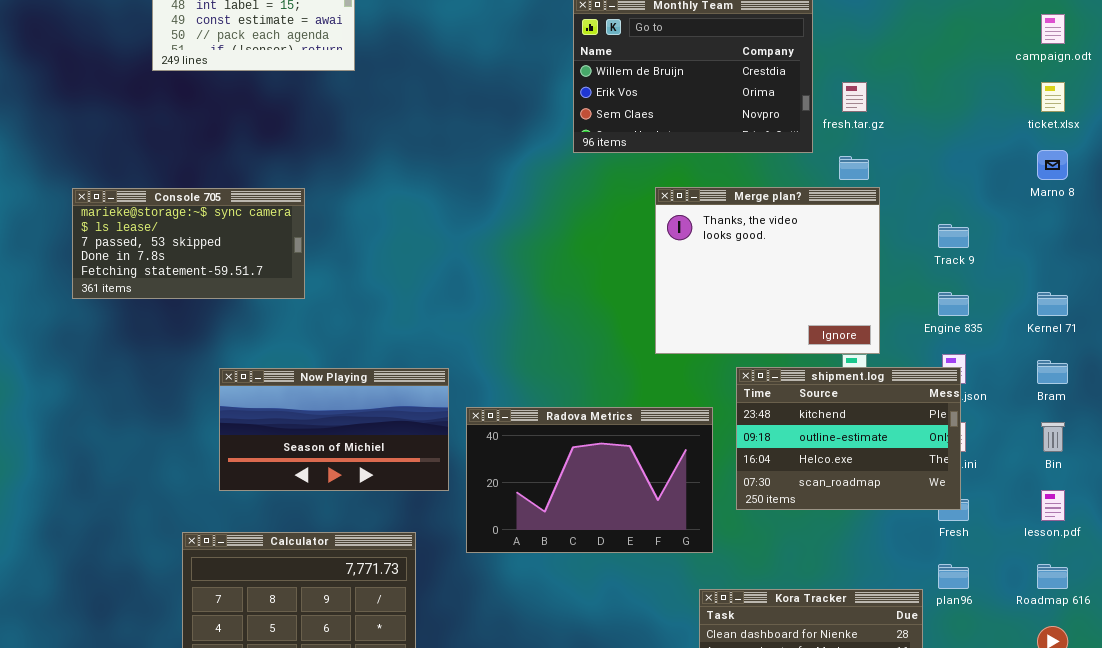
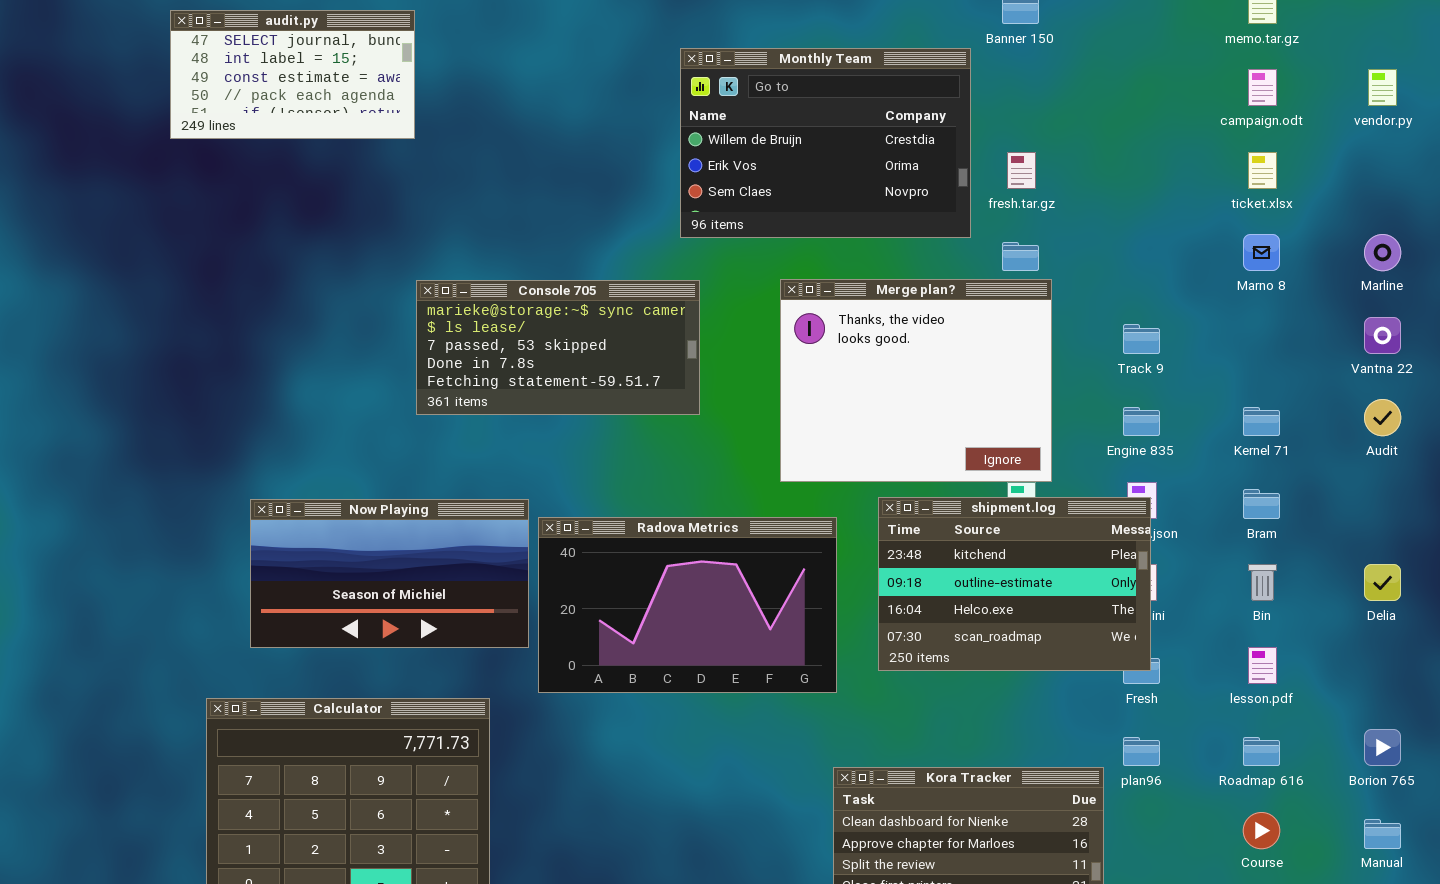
Console 705: [72,188,305,299] -> [416,280,700,415], moved
Radova Metrics: [466,407,713,553] -> [538,517,837,693], moved

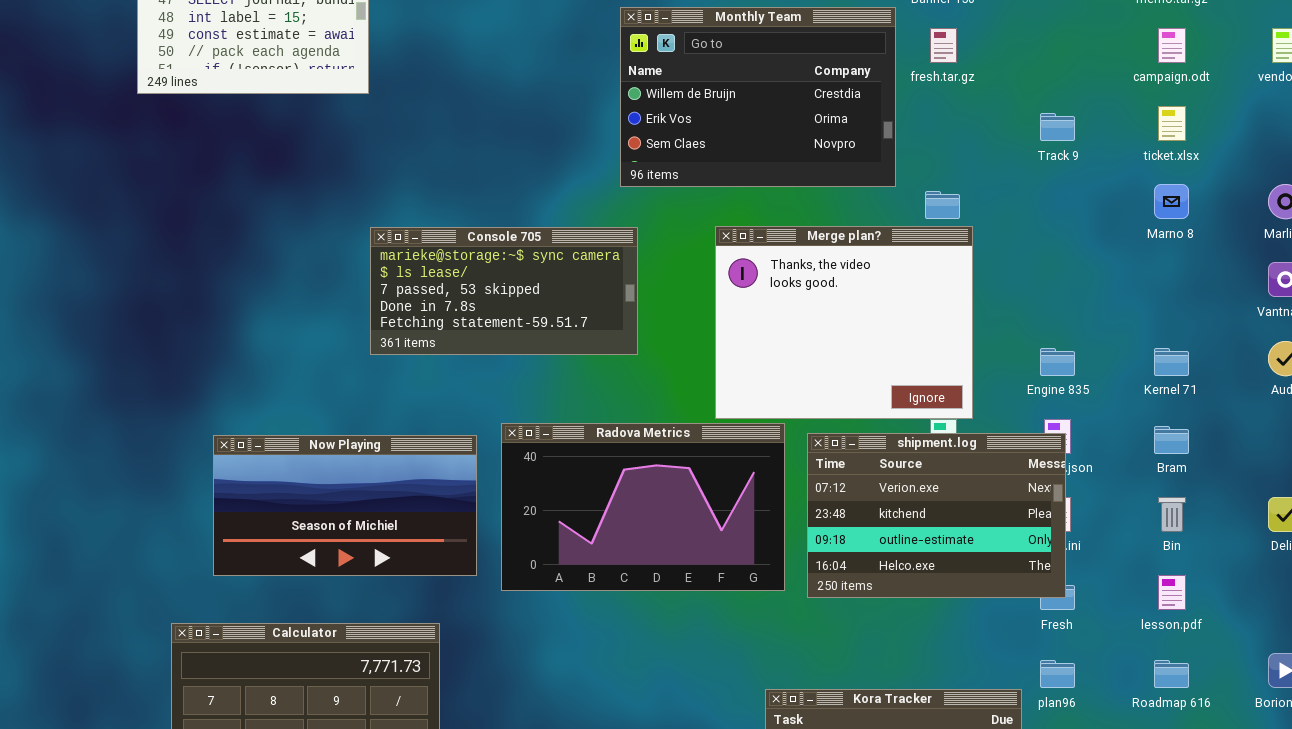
fresh.tar.gz: [1007,152,1036,189] -> [930,28,957,63], moved
Track 9: [1123,324,1160,354] -> [1040,113,1075,141], moved
shipment.log: [878,497,1151,671] -> [807,433,1066,598], scrolled up 1 row
Radova Metrics: [538,517,837,693] -> [501,423,785,591], moved

